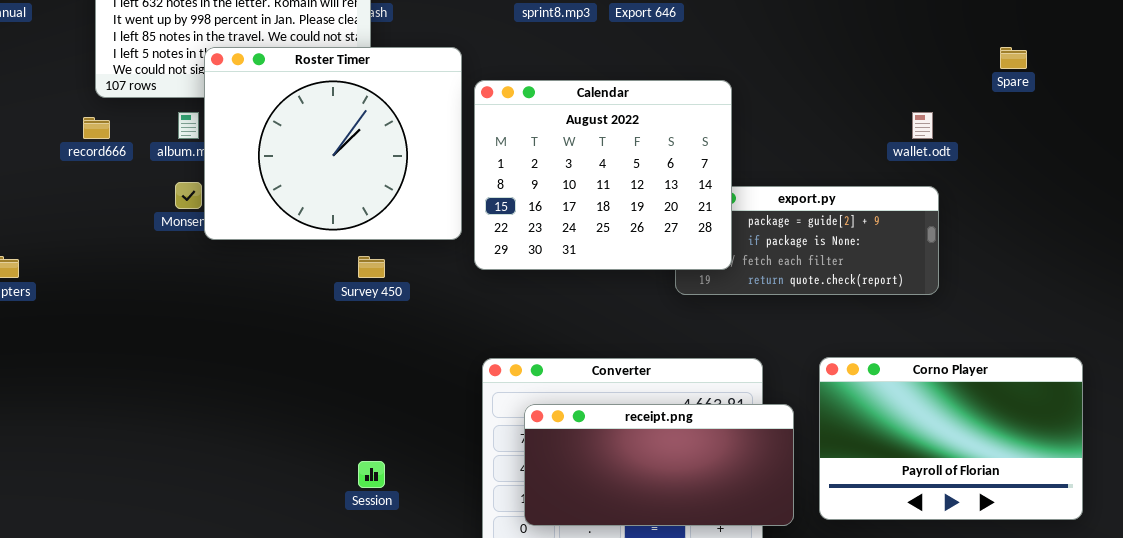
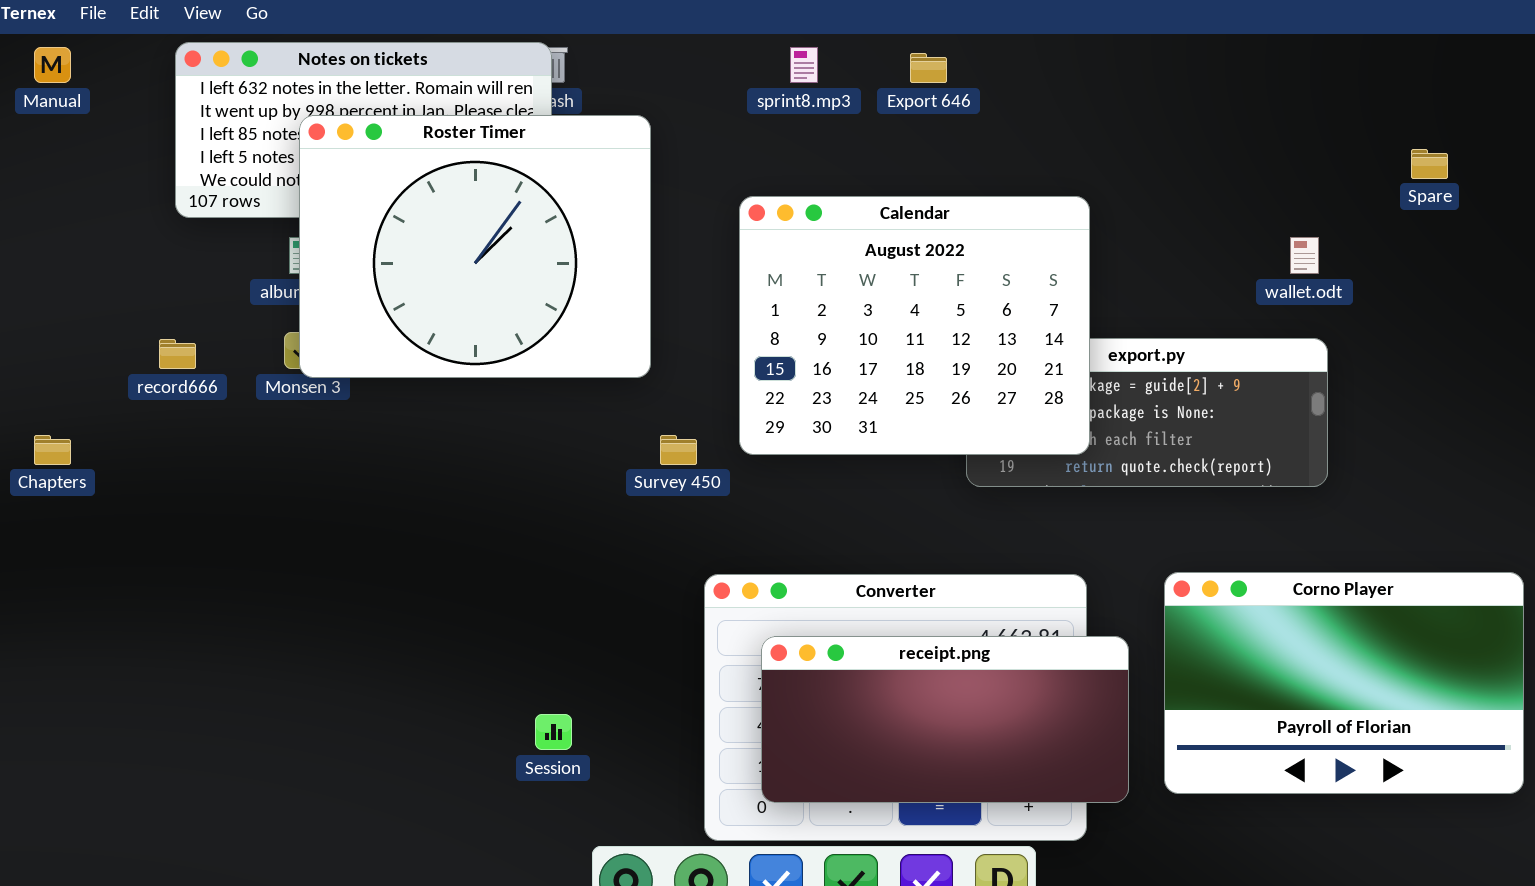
Roster Timer: [204,47,462,240] -> [299,115,651,378], moved
Calendar: [474,80,732,270] -> [739,196,1090,455], moved
record666: [83,117,110,139] -> [159,339,196,369], moved
Survey 450: [358,256,385,278] -> [660,435,697,465], moved

